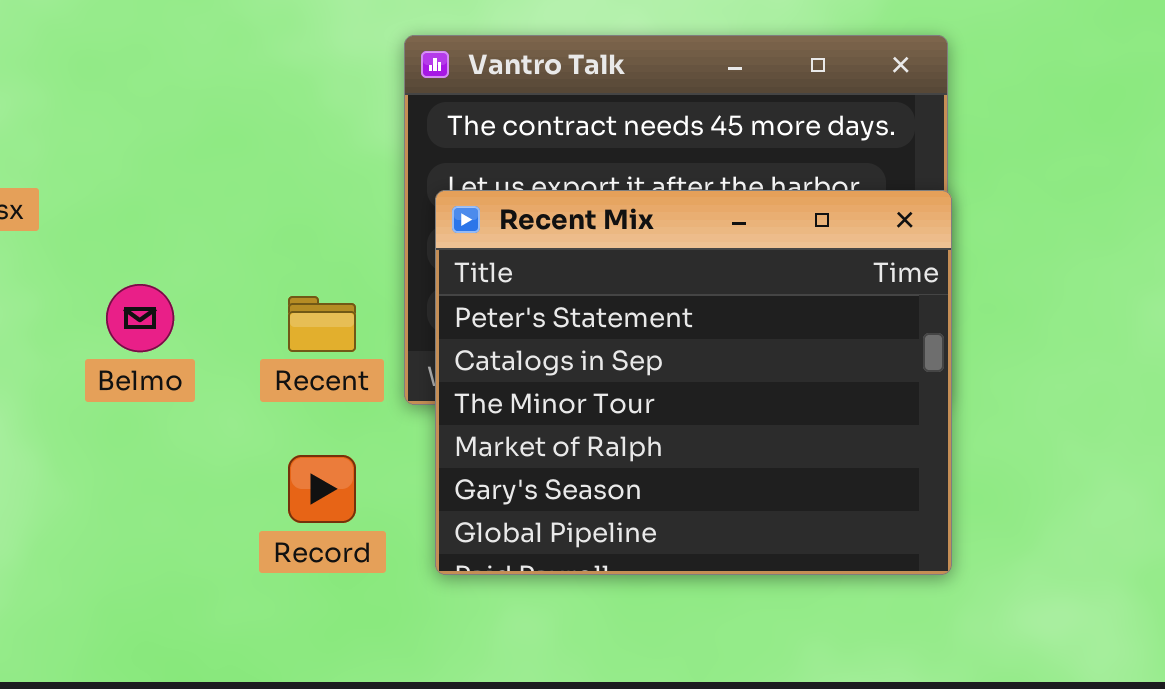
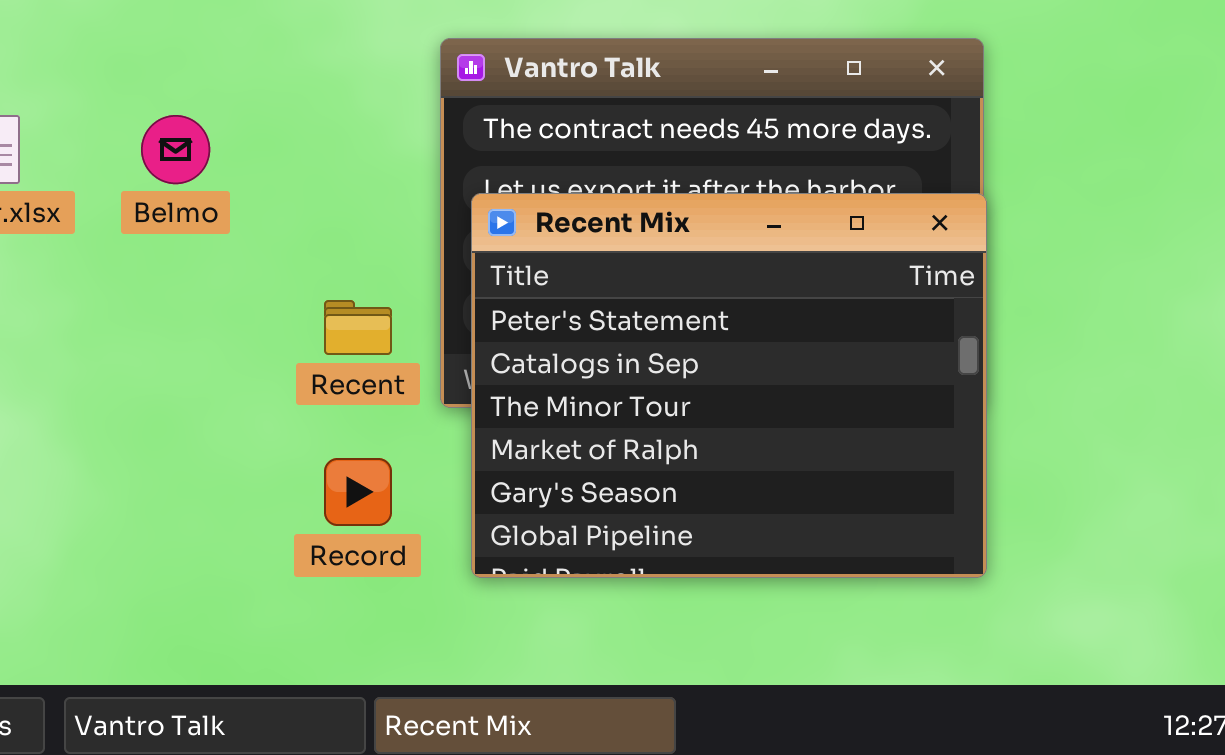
Belmo: [106,284,174,352] -> [141,115,210,184], moved

